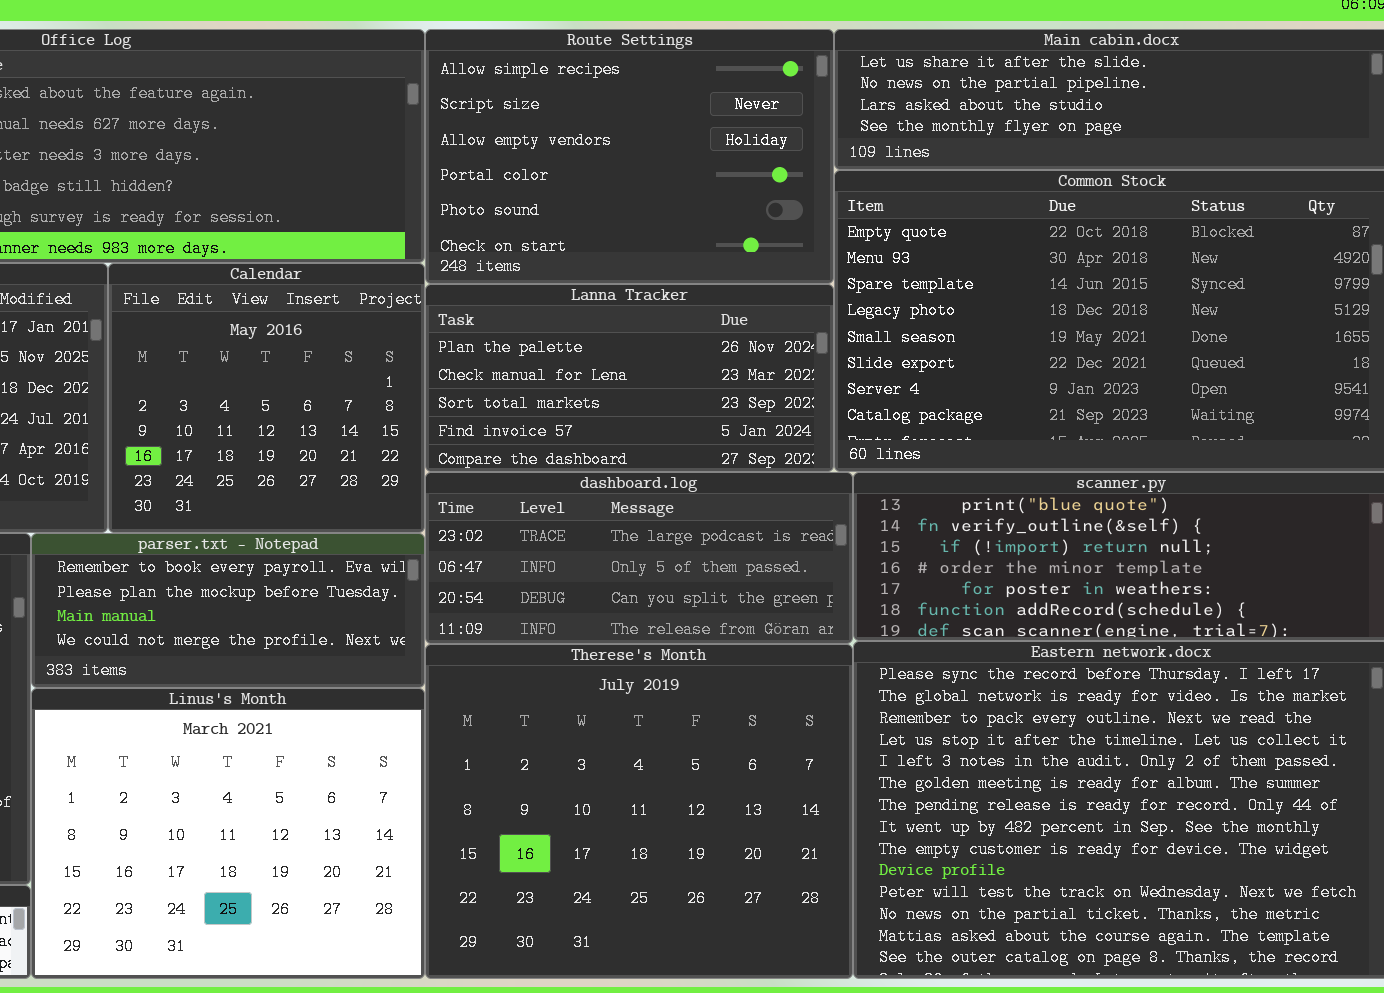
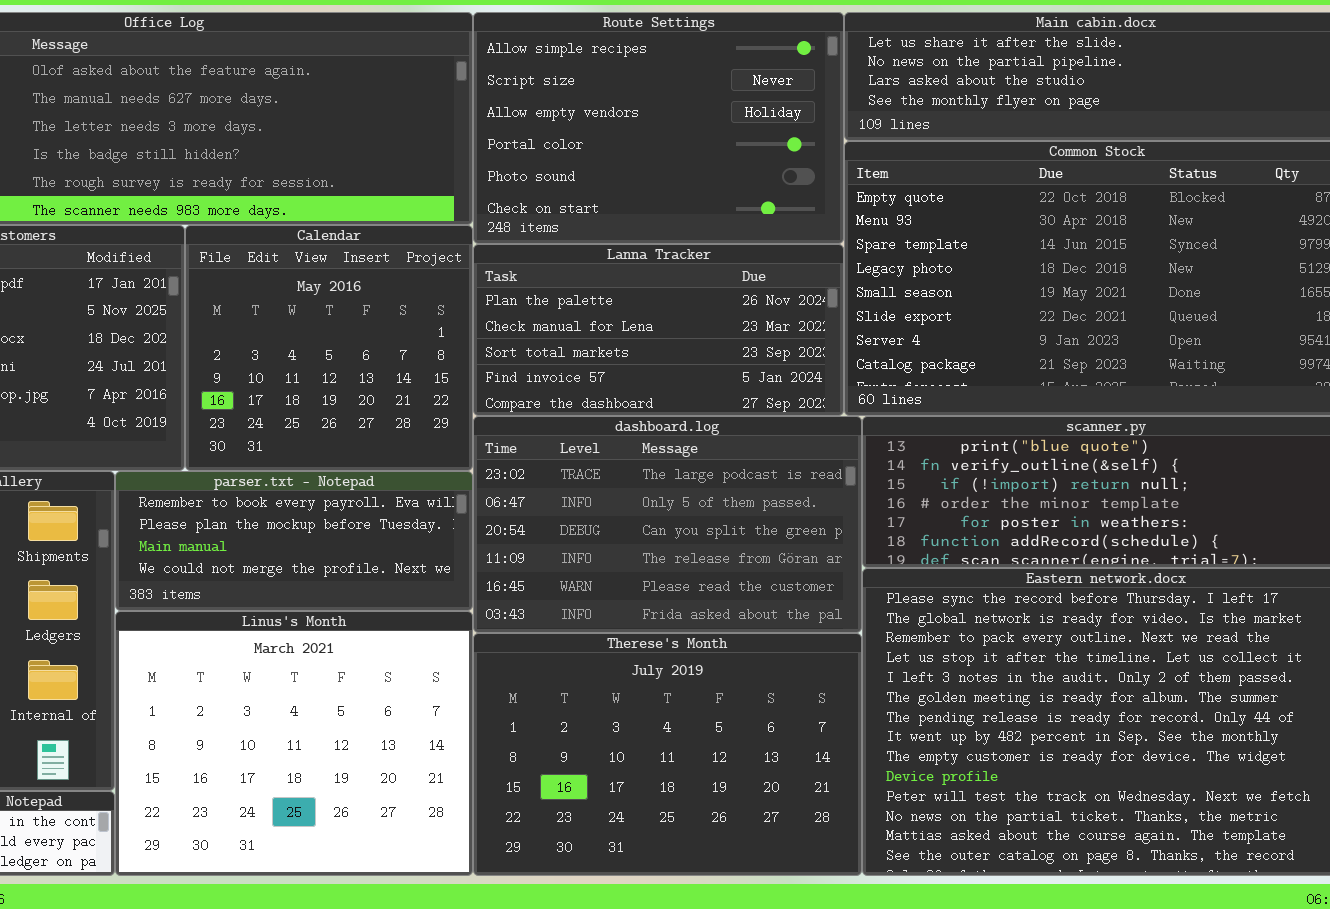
dashboard.log: [425,472,853,644] -> [473,416,862,633], resized
Therese's Month: [425,644,853,979] -> [473,633,862,876], resized

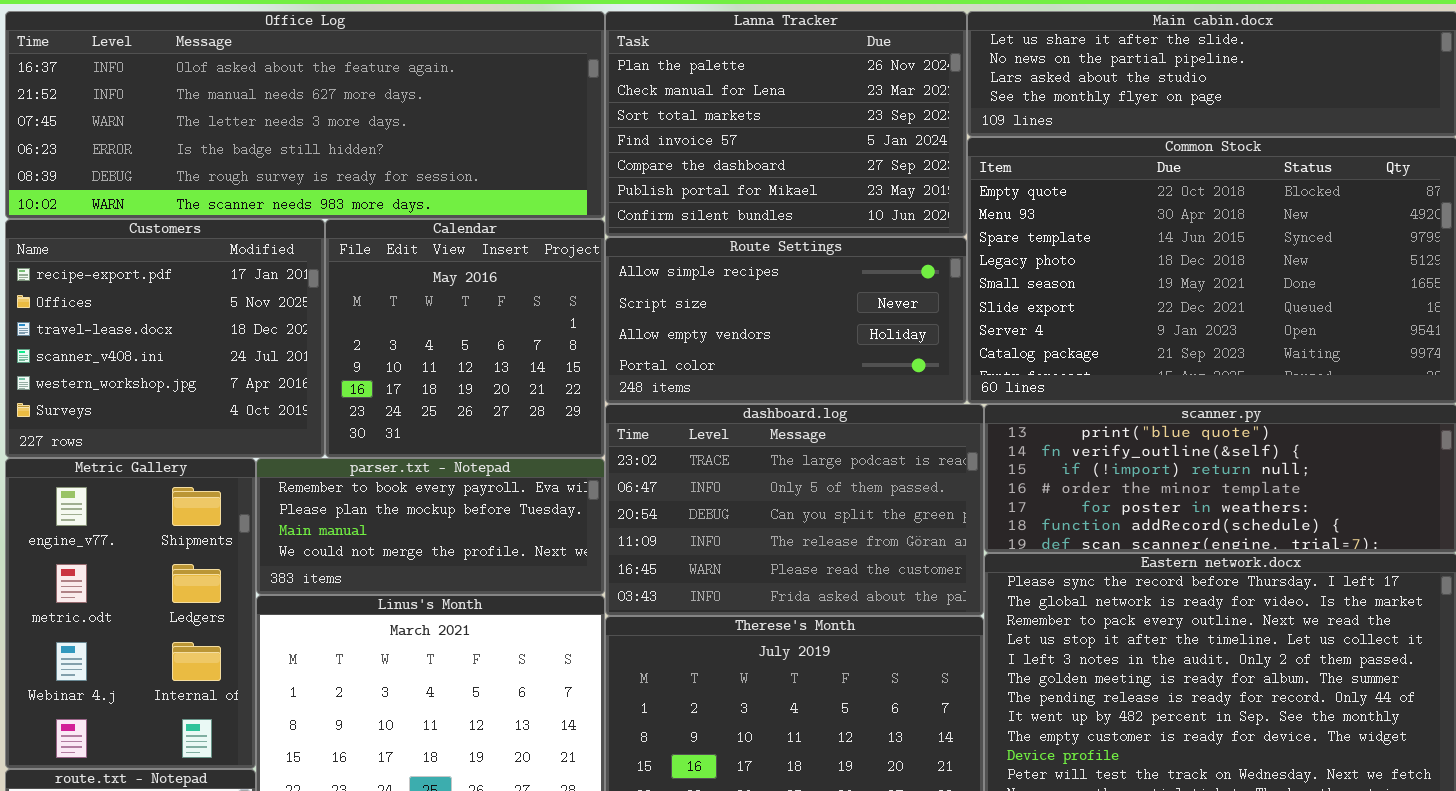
Route Settings: [473,12,844,244] -> [605,237,967,404], moved, resized
Lanna Tracker: [473,244,844,416] -> [605,11,967,237], moved, resized

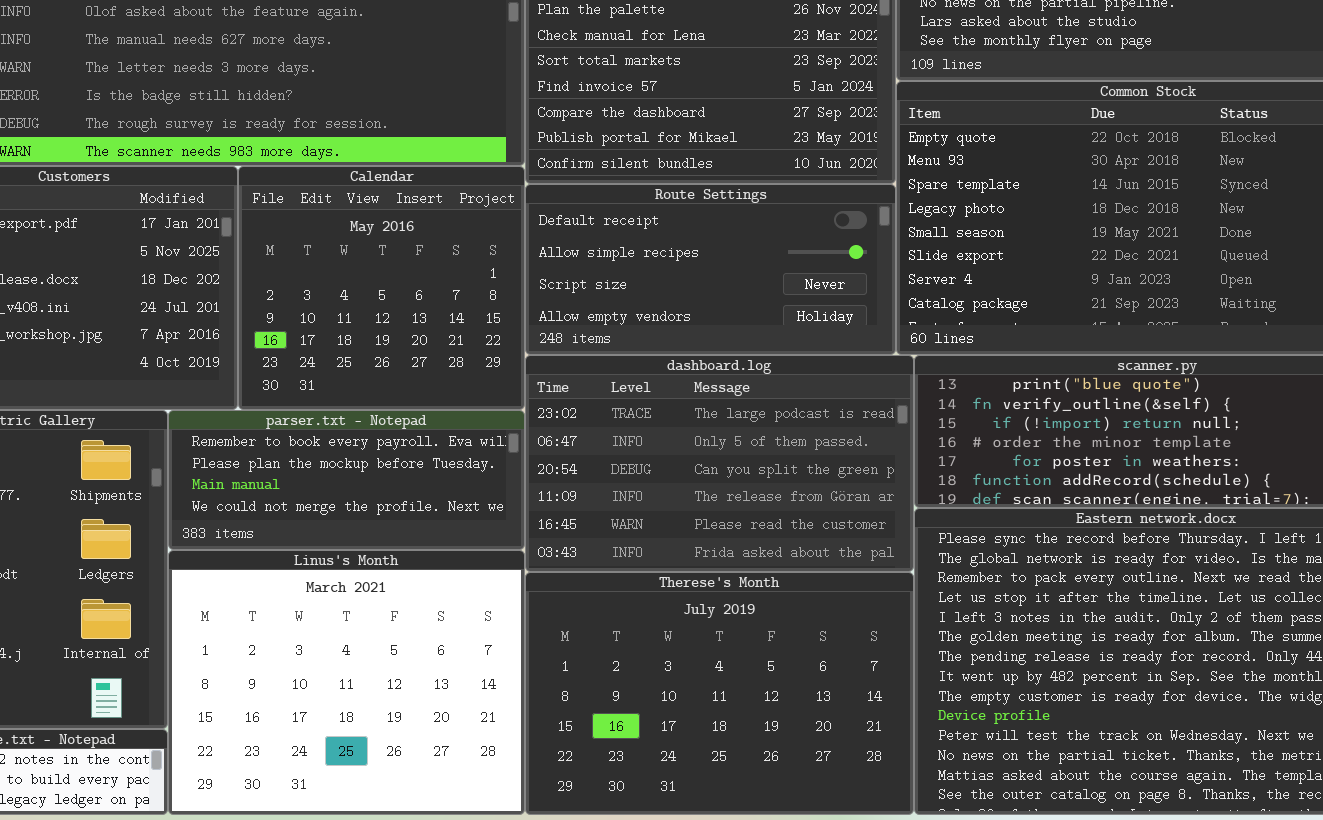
Route Settings: [605,237,967,404] -> [525,184,896,355], scrolled up 1 row

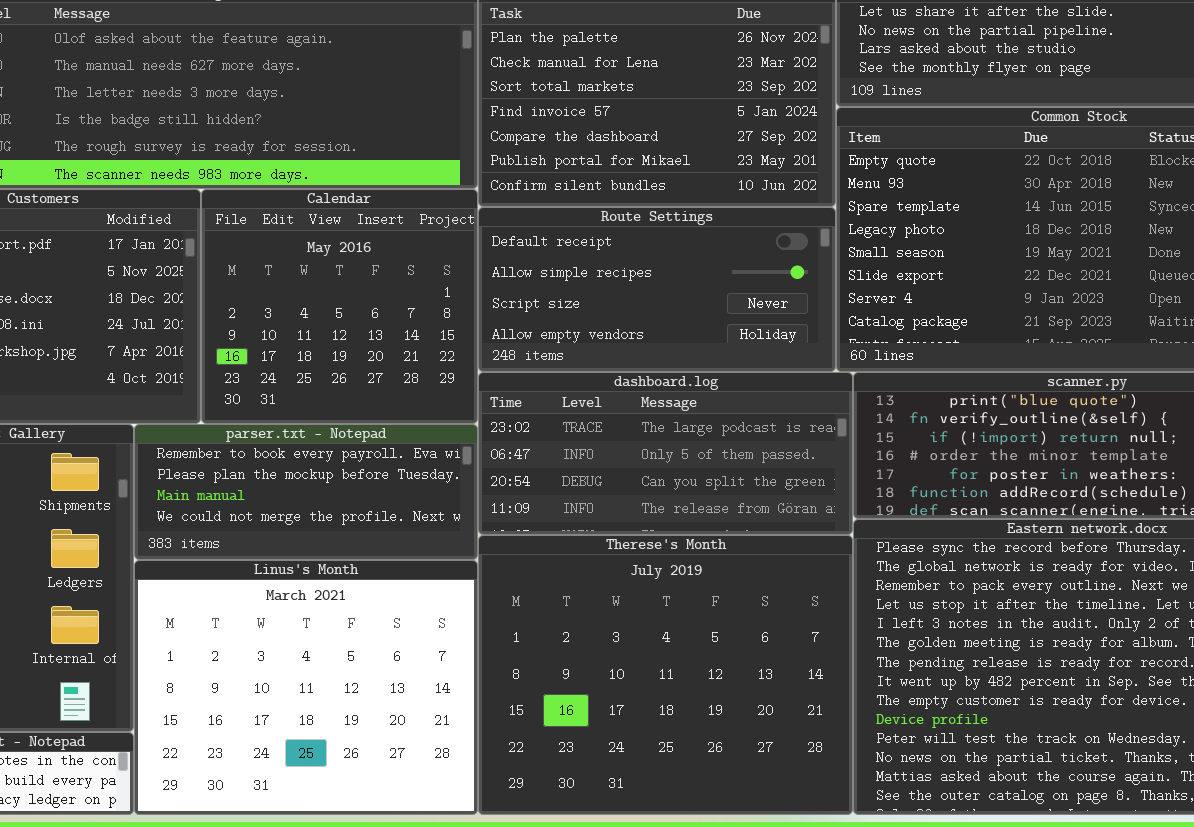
dashboard.log: [525,355,914,572] -> [478,372,853,535], resized
Therese's Month: [525,572,914,815] -> [478,535,853,815], resized

